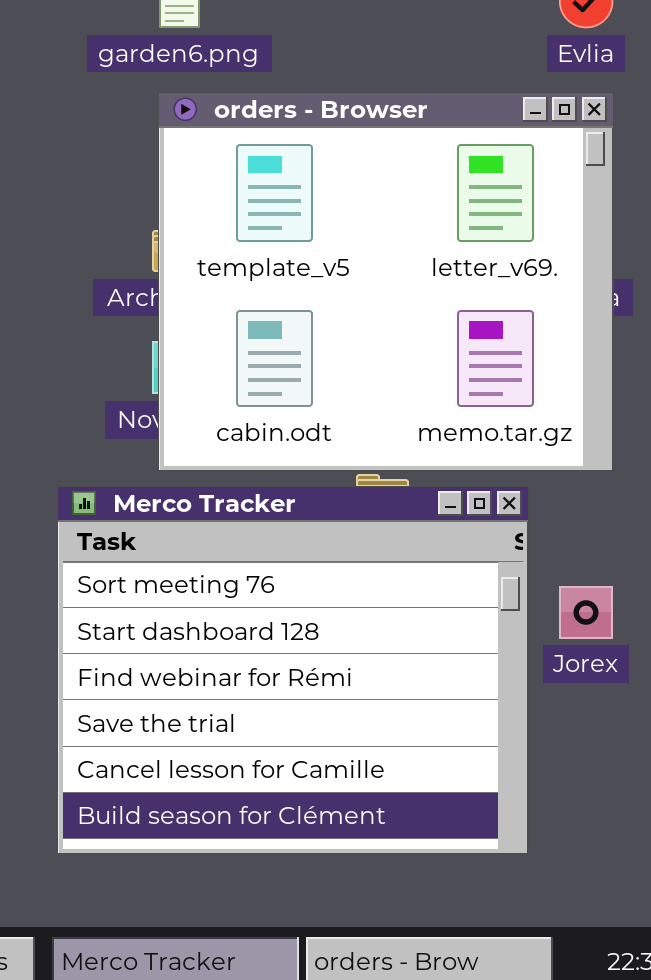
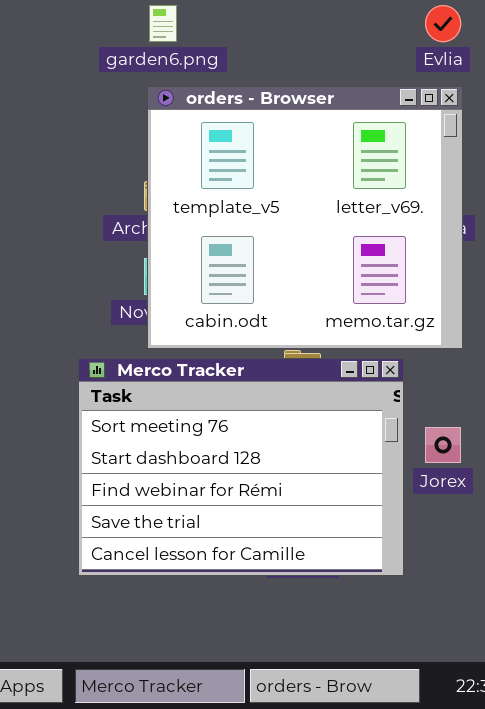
Merco Tracker: [57,486,529,855] -> [78,358,404,576], resized

